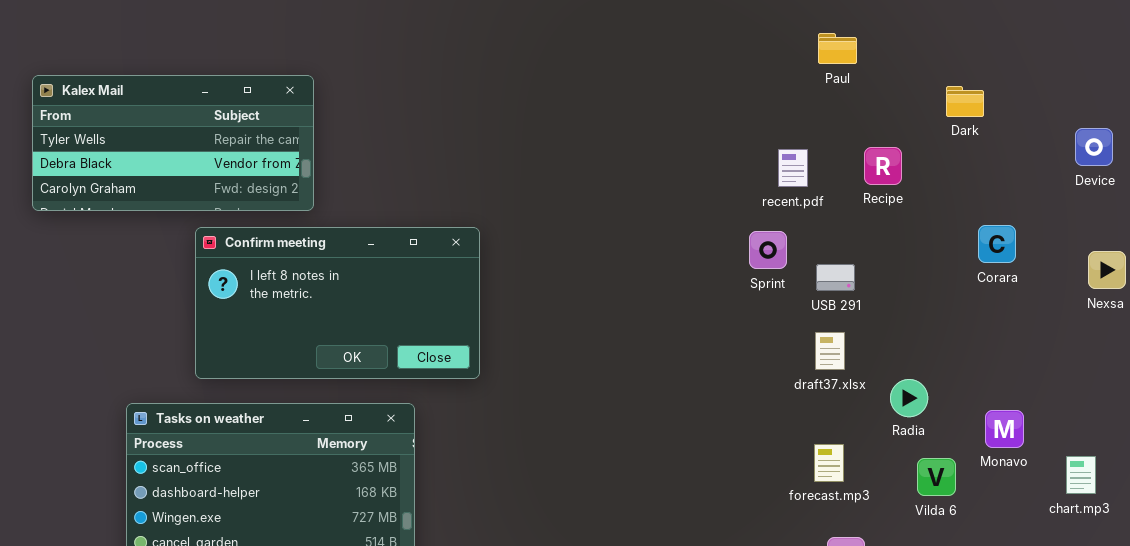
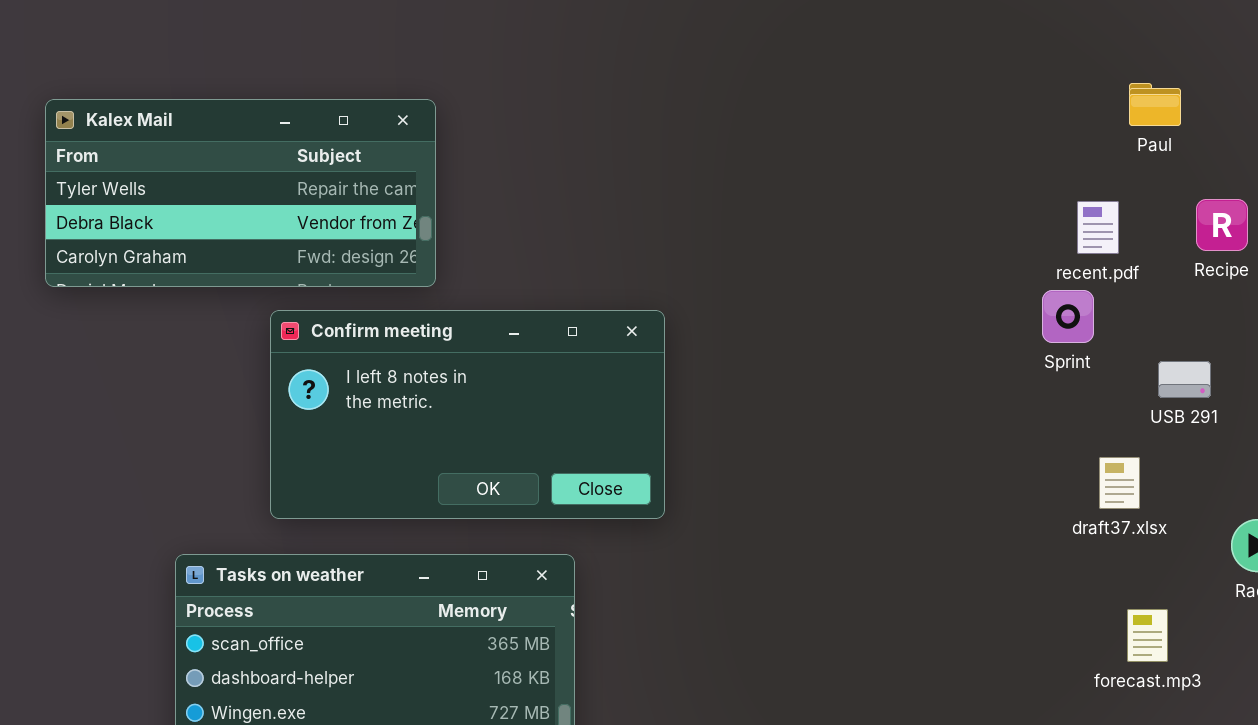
Paul: [818,33,857,64] -> [1129,83,1181,126], moved
Sprint: [749,231,787,269] -> [1042,290,1094,343], moved
USB 291: [816,264,855,291] -> [1158,361,1211,398], moved
draft37.xlsx: [815,332,845,370] -> [1099,457,1140,509], moved

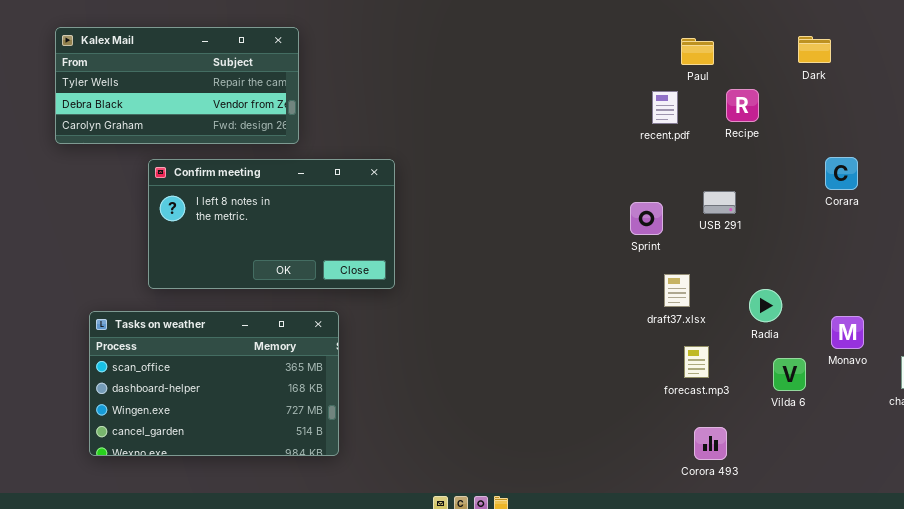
Paul: [1129,83,1181,126] -> [681,38,714,65], moved
Kalex Mail: [45,99,436,287] -> [55,27,299,144], moved
Sprint: [1042,290,1094,343] -> [630,202,663,235], moved
draft37.xlsx: [1099,457,1140,509] -> [664,274,690,307], moved

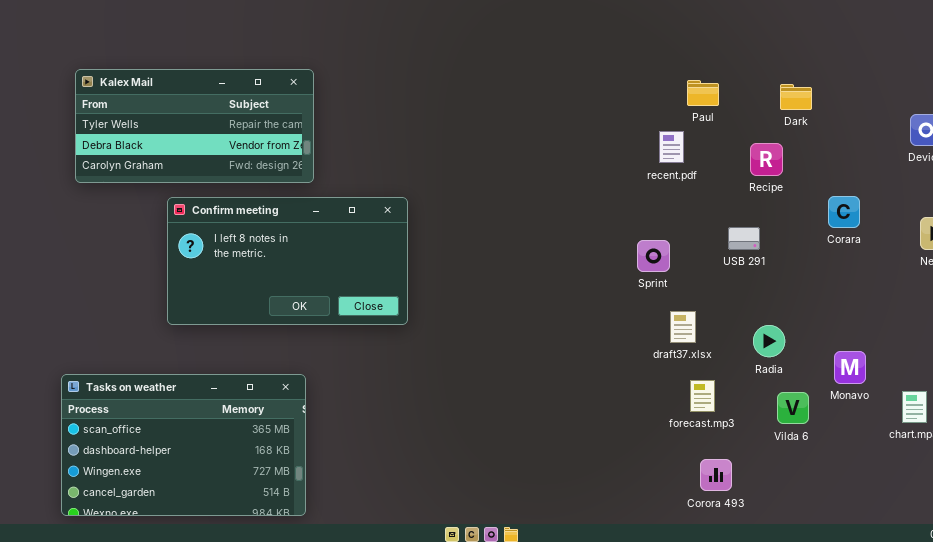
Dark: [798,36,831,63] -> [780,84,812,110], moved
Recipe: [726,89,759,122] -> [750,143,783,176], moved
USB 291: [703,191,736,214] -> [728,227,760,250], moved
Tasks on weather: [89,311,339,456] -> [61,374,306,516], moved

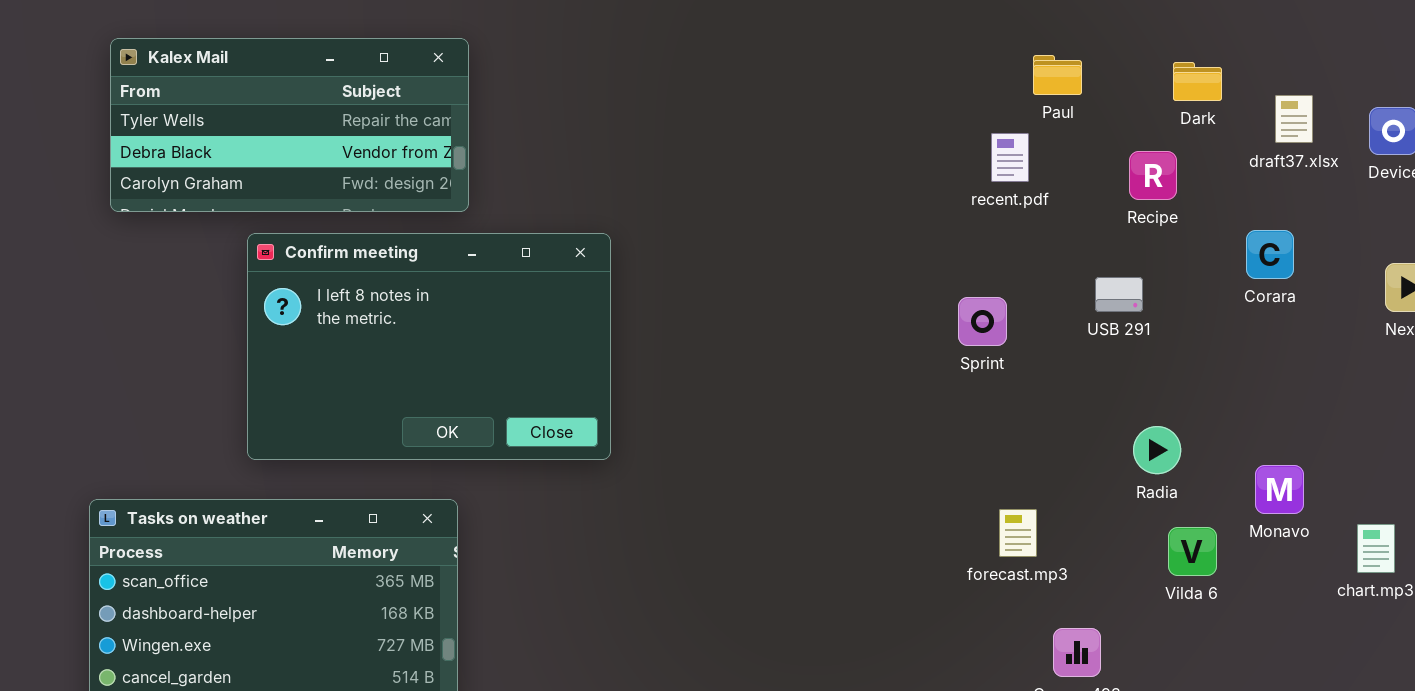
Confirm meeting: [167,197,408,325] -> [247,233,611,460], resized
draft37.xlsx: [670,311,696,343] -> [1275,95,1313,143], moved
forecast.mp3: [690,380,715,412] -> [999,509,1037,557], moved

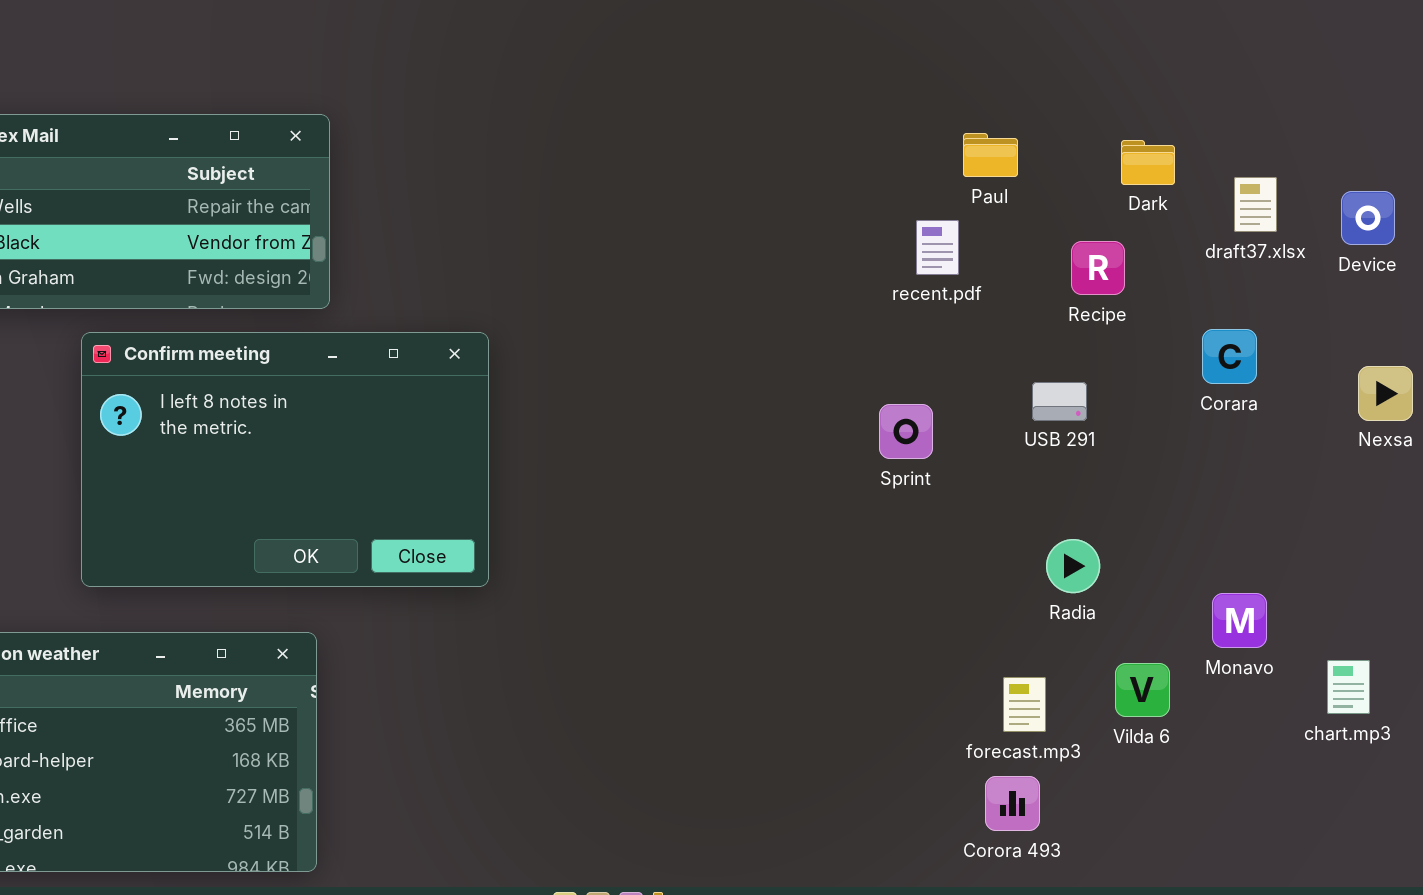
Radia: [1133,426,1181,474] -> [1046,539,1100,593], moved
forecast.mp3: [999,509,1037,557] -> [1003,677,1046,732], moved

